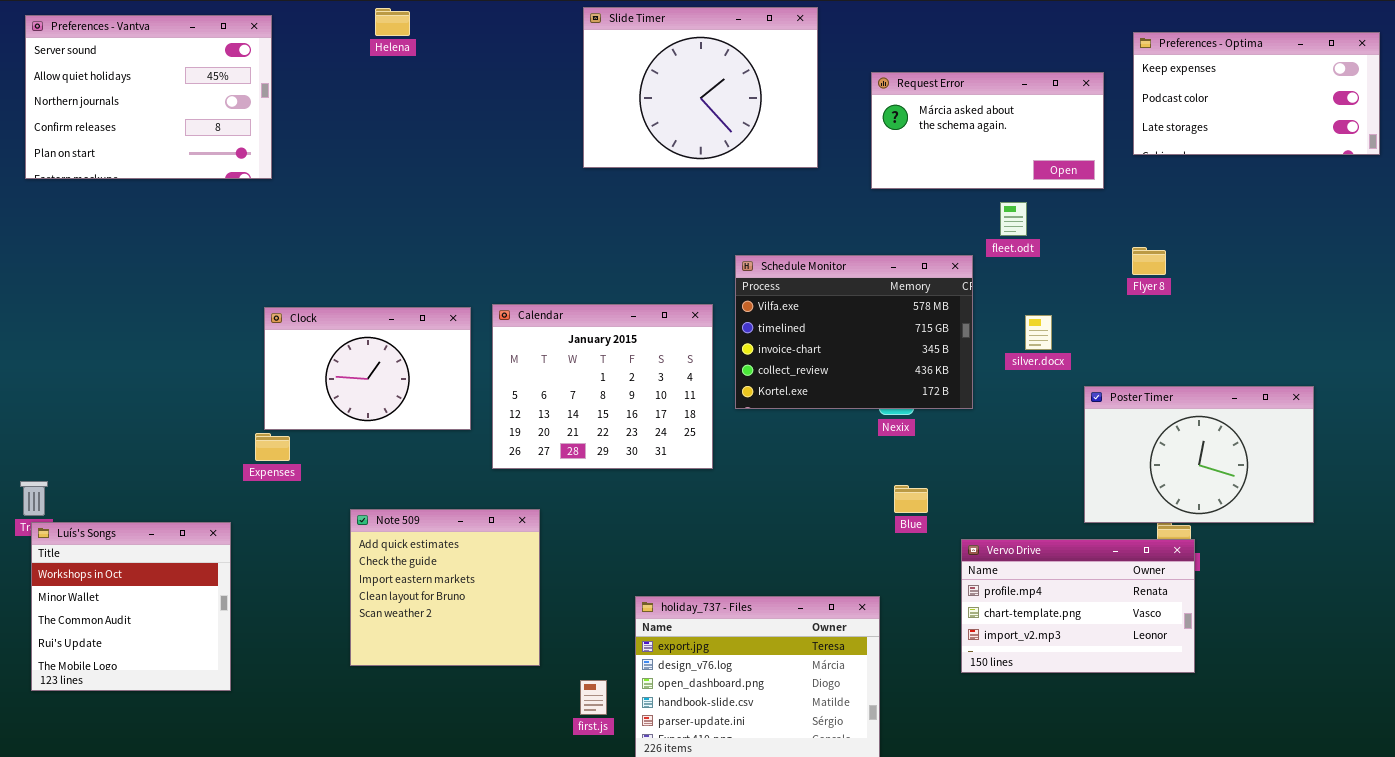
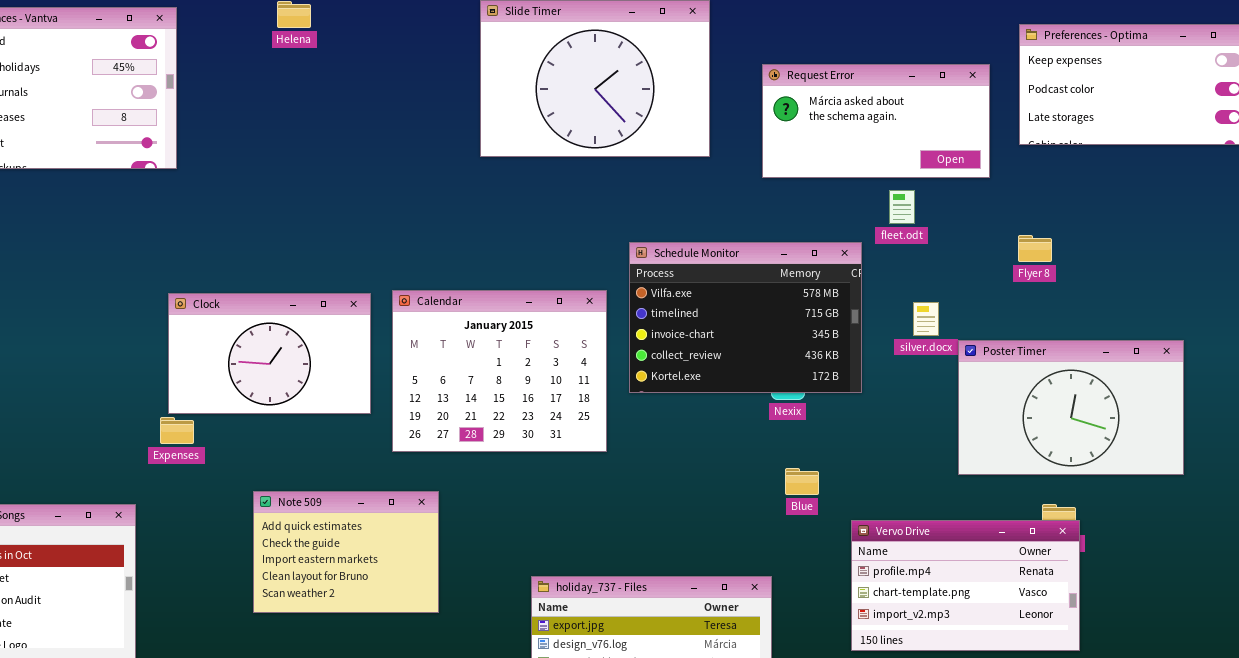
Poster Timer: [1084,386,1314,523] -> [958,340,1184,475], moved
Note 509: [350,509,540,666] -> [253,491,439,613], resized

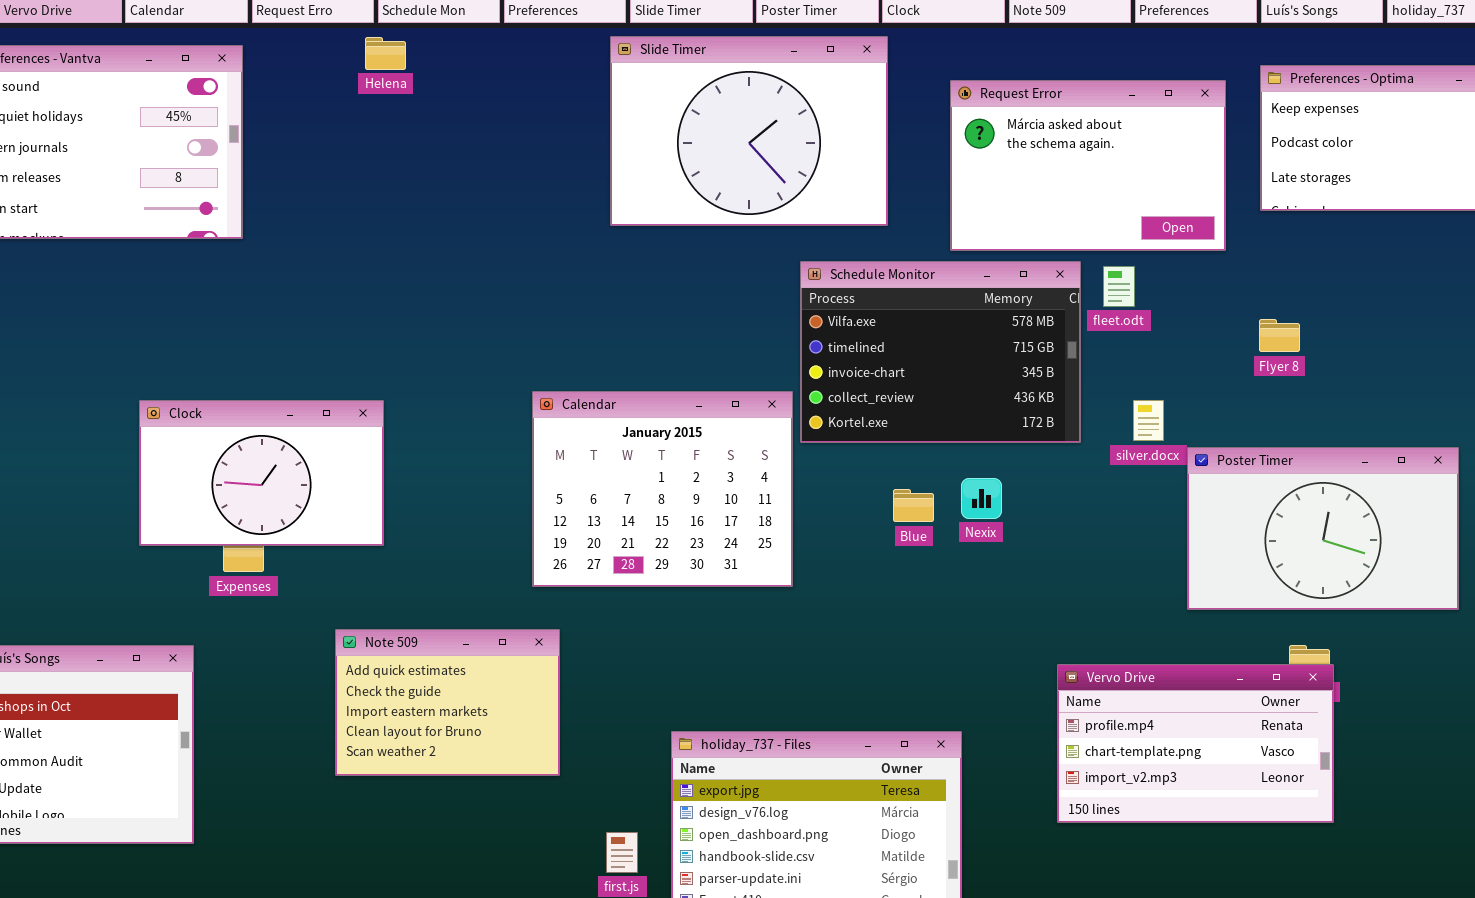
Request Error: [762,64,990,178] -> [950,80,1226,251], resized
Schedule Monitor: [629,242,862,393] -> [800,261,1081,443], moved
Calendar: [392,290,607,452] -> [532,391,793,587], moved
Clock: [168,293,371,414] -> [139,400,384,546], moved
Blue: [785,468,819,495] -> [893,489,934,522], moved

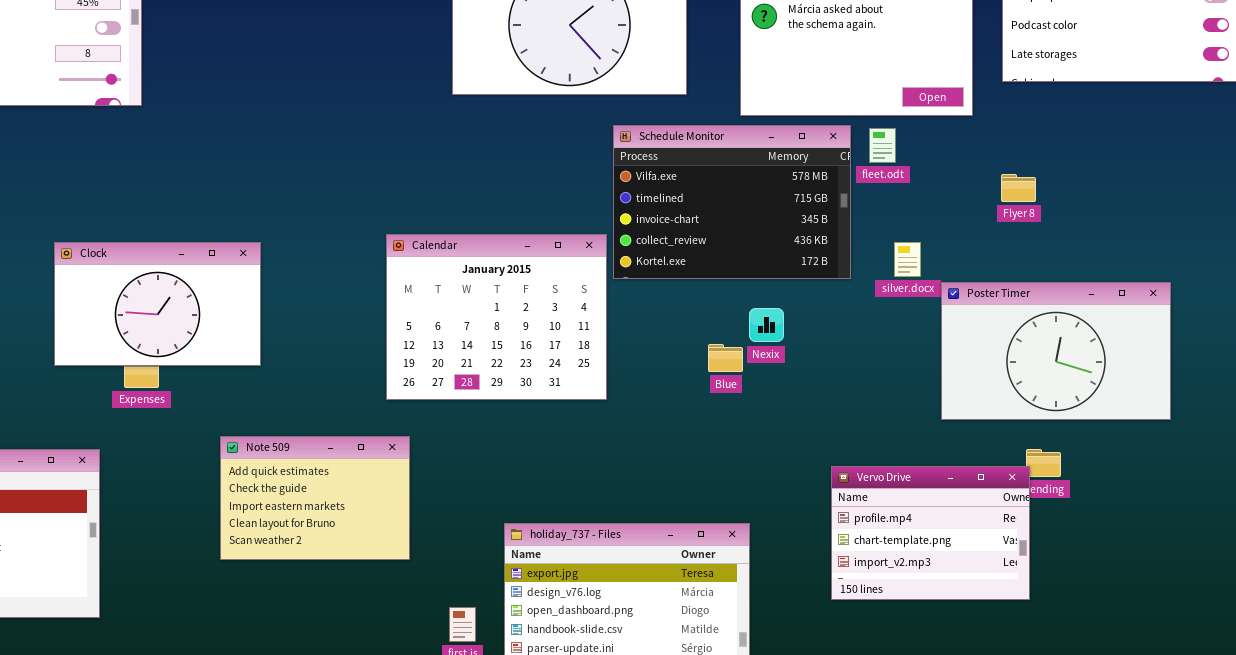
Blue: [893,489,934,522] -> [708,344,743,372], moved
Vervo Drive: [1057,664,1334,823] -> [831,466,1030,600], resized

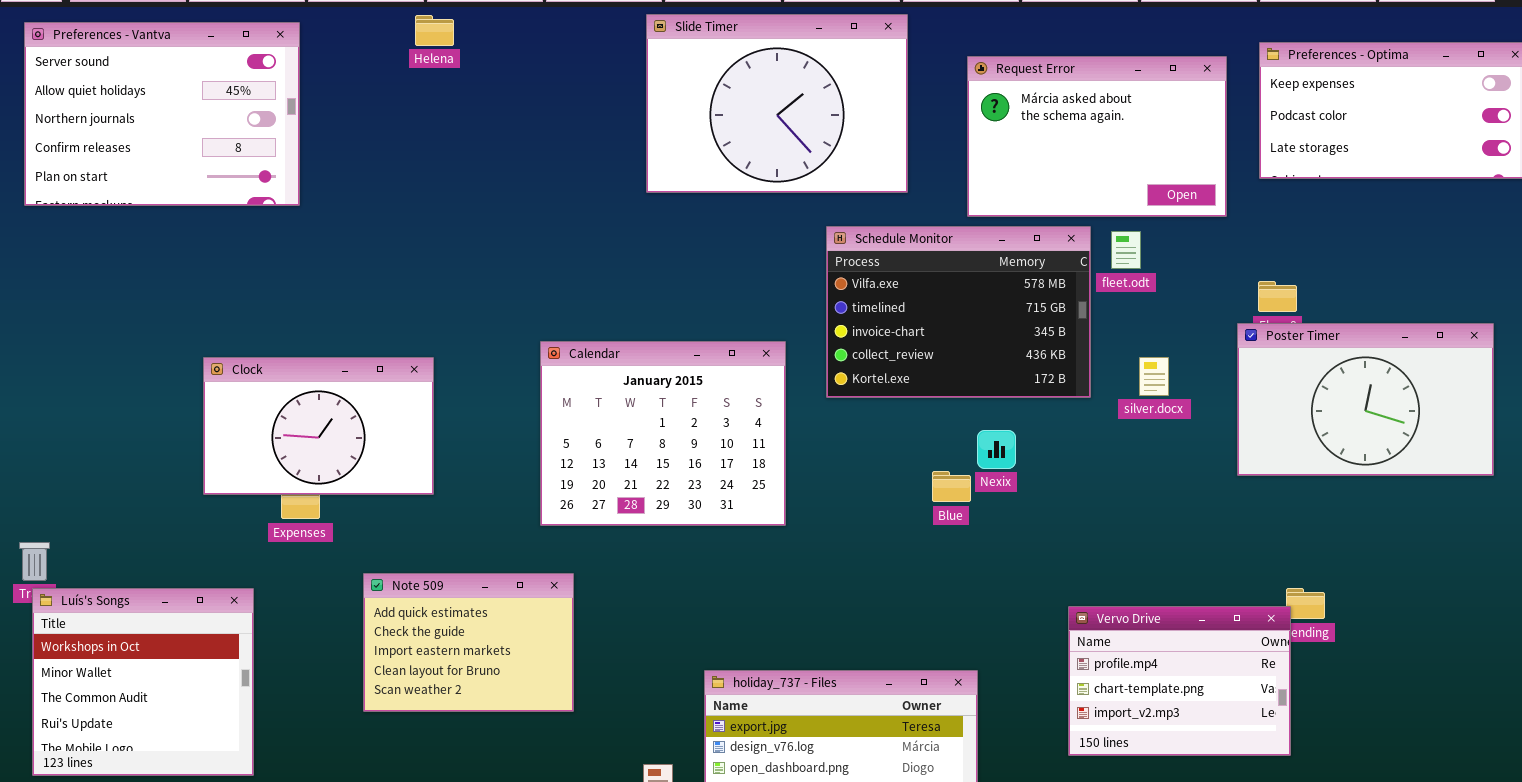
Calendar: [386,234,607,400] -> [540,341,786,526], moved
Poster Timer: [941,282,1171,420] -> [1237,323,1494,476], moved
Note 509: [220,436,410,560] -> [363,573,574,712], moved

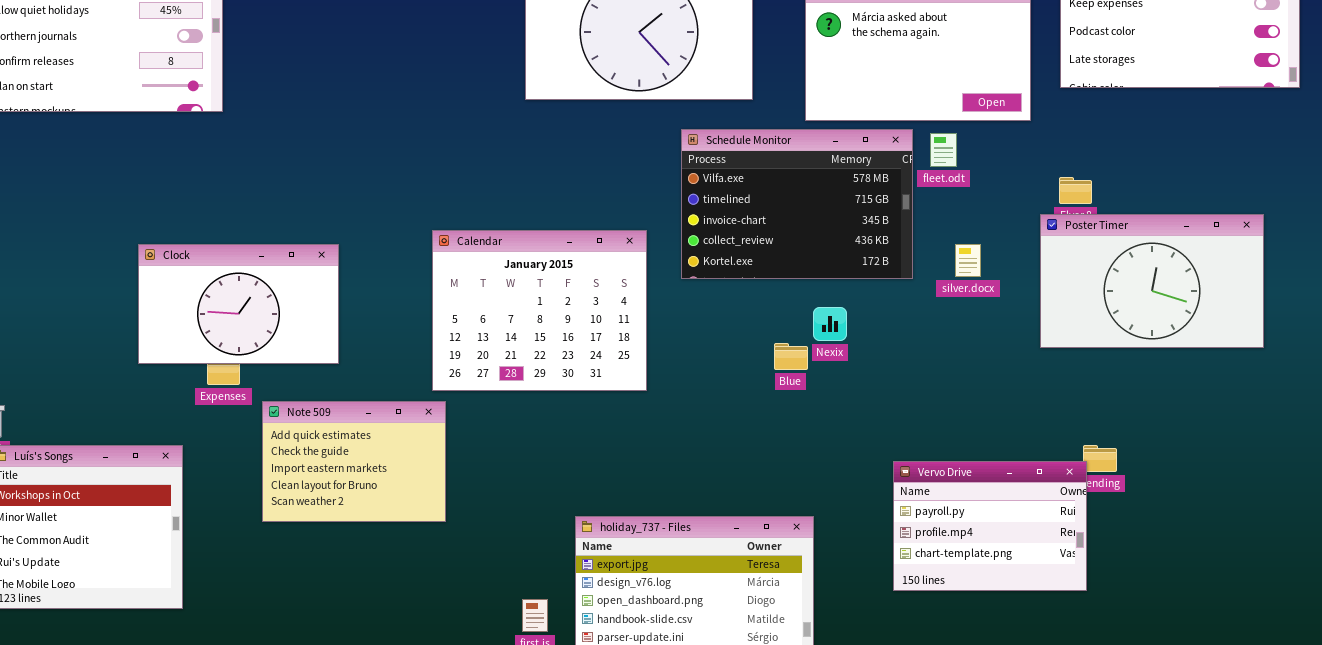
Note 509: [363,573,574,712] -> [262,401,446,522], moved
Vervo Drive: [1068,606,1291,756] -> [893,461,1087,591], scrolled up 1 row

